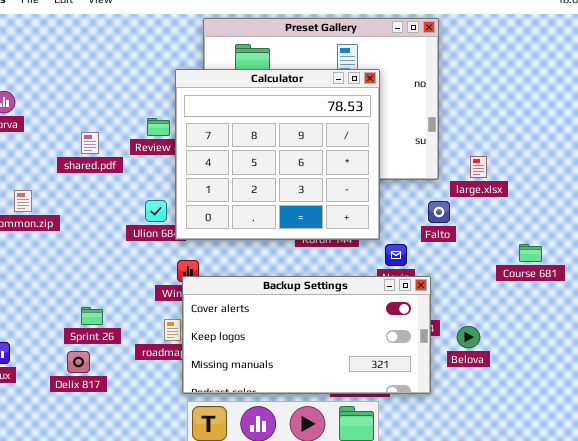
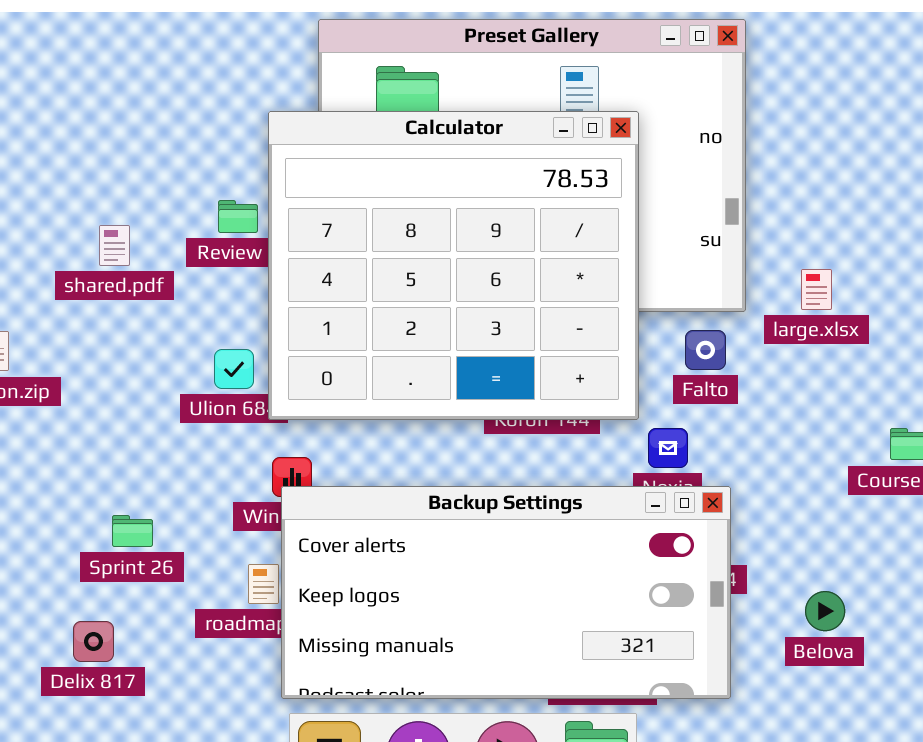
Falto: [428,201,450,223] -> [685,330,726,370], moved
Sprint 26: [81,307,103,325] -> [112,515,153,547], moved
Belova: [457,326,480,348] -> [805,591,845,631], moved

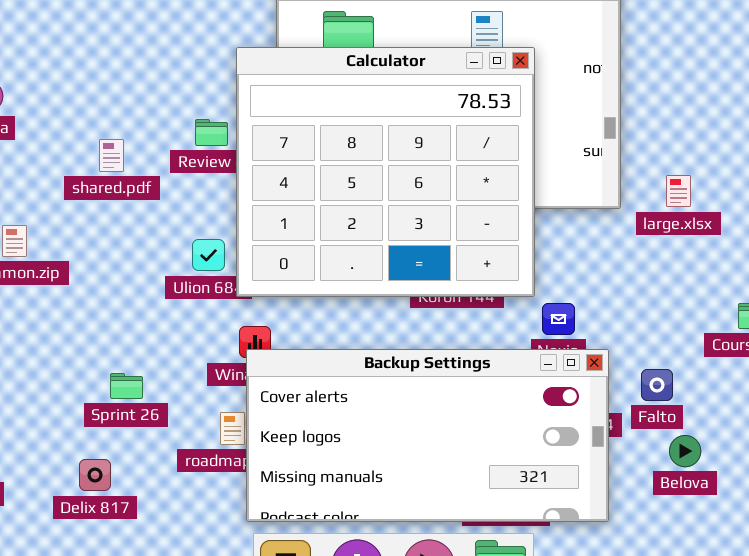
Falto: [685,330,726,370] -> [641,369,673,401], moved

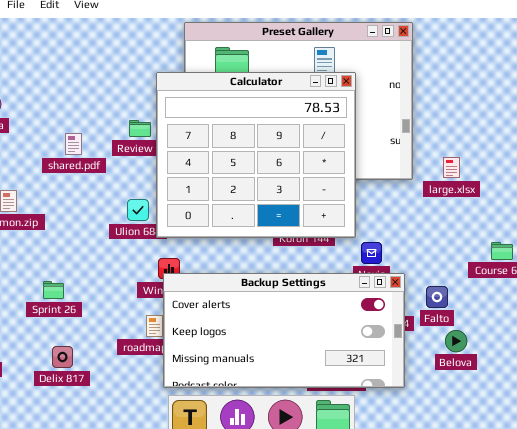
Sprint 26: [110,373,143,399] -> [43,281,64,299], moved

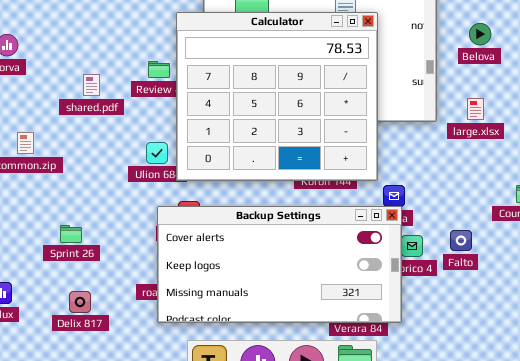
Backup Settings: [163,273,405,388] -> [157,206,402,323], moved
Belova: [445,330,467,352] -> [469,23,491,45], moved

